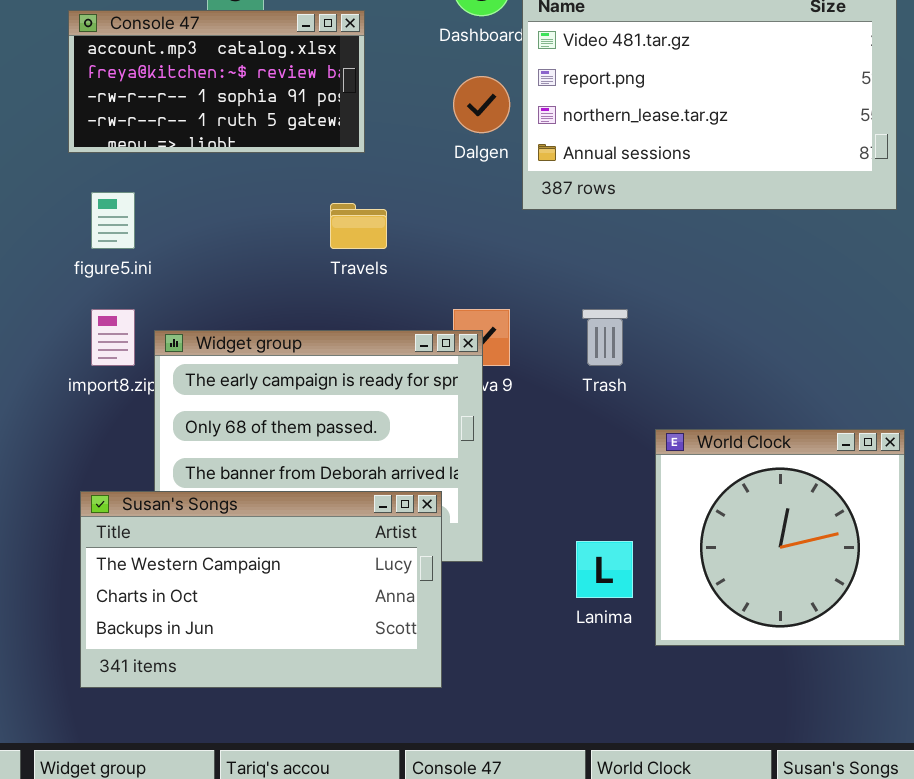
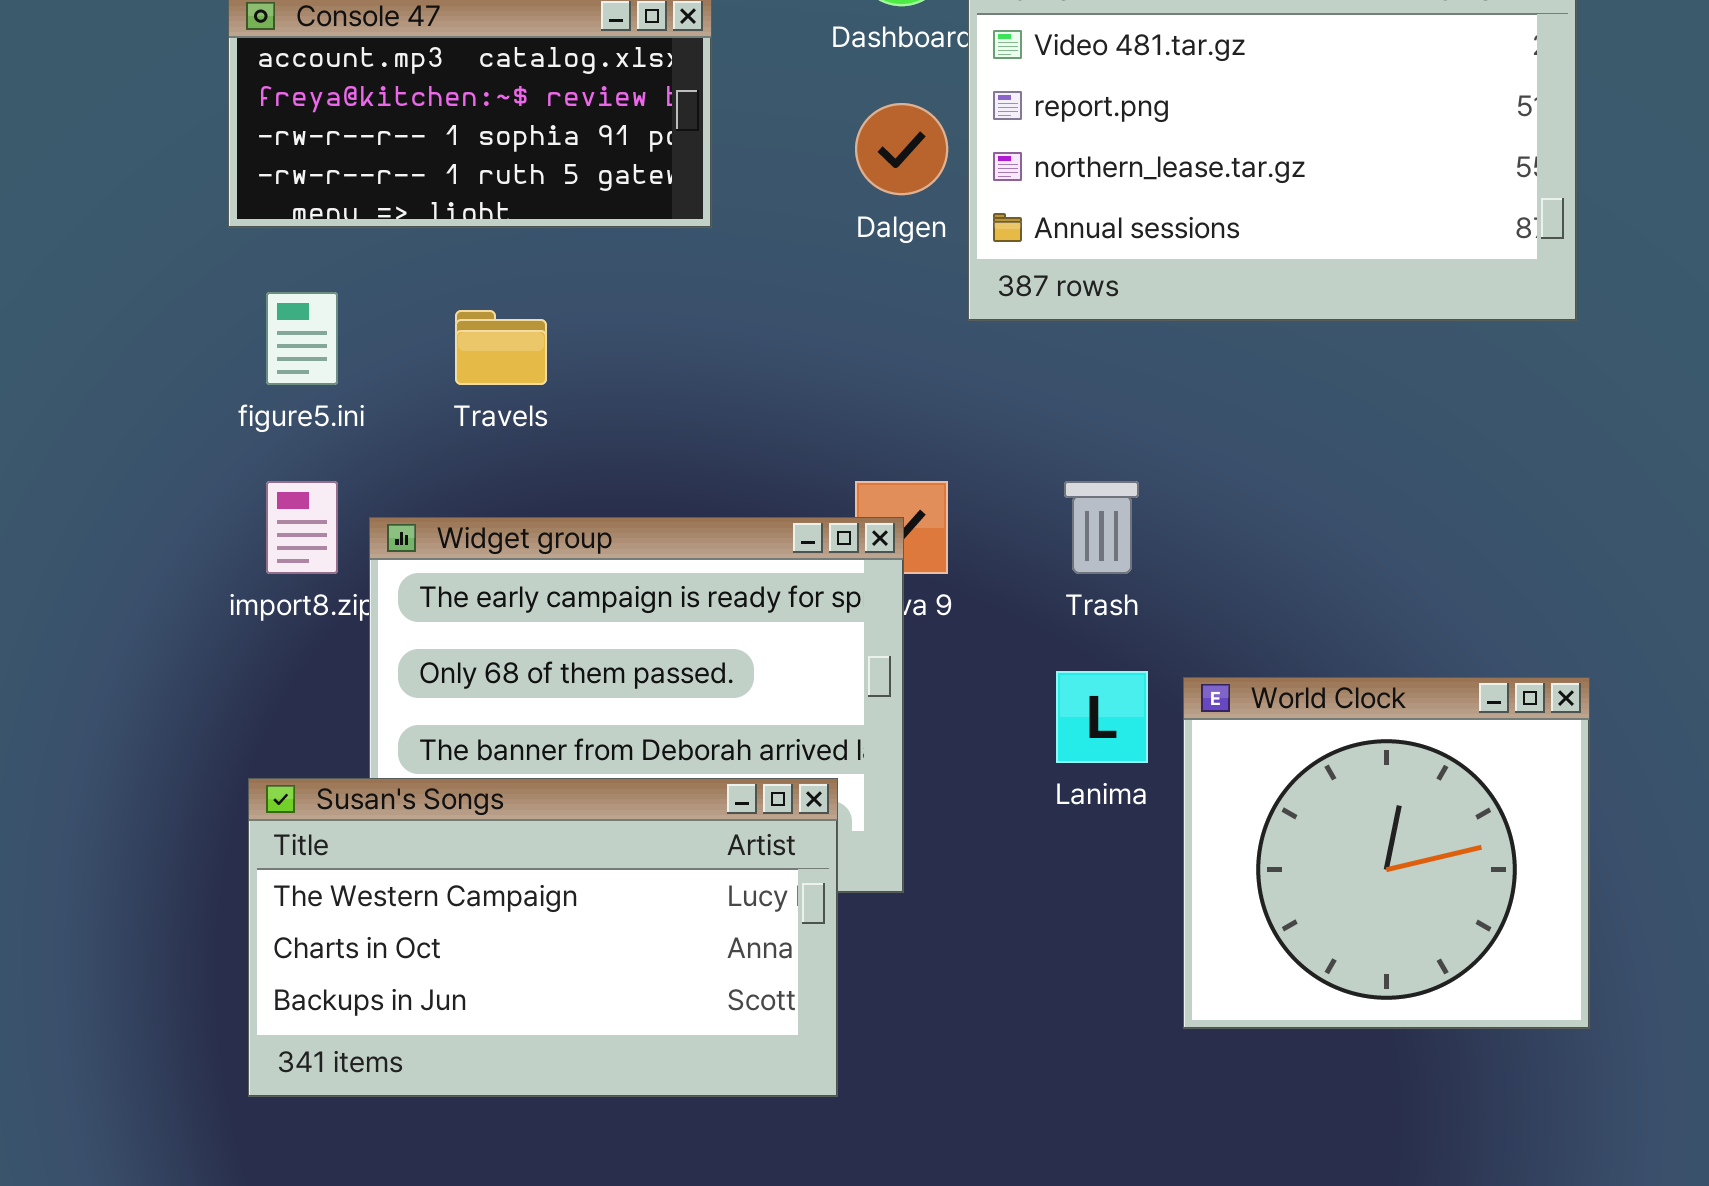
Travels: [330,203,387,249] -> [455,310,547,385], moved
Lanima: [576,541,633,598] -> [1056,671,1148,763], moved

